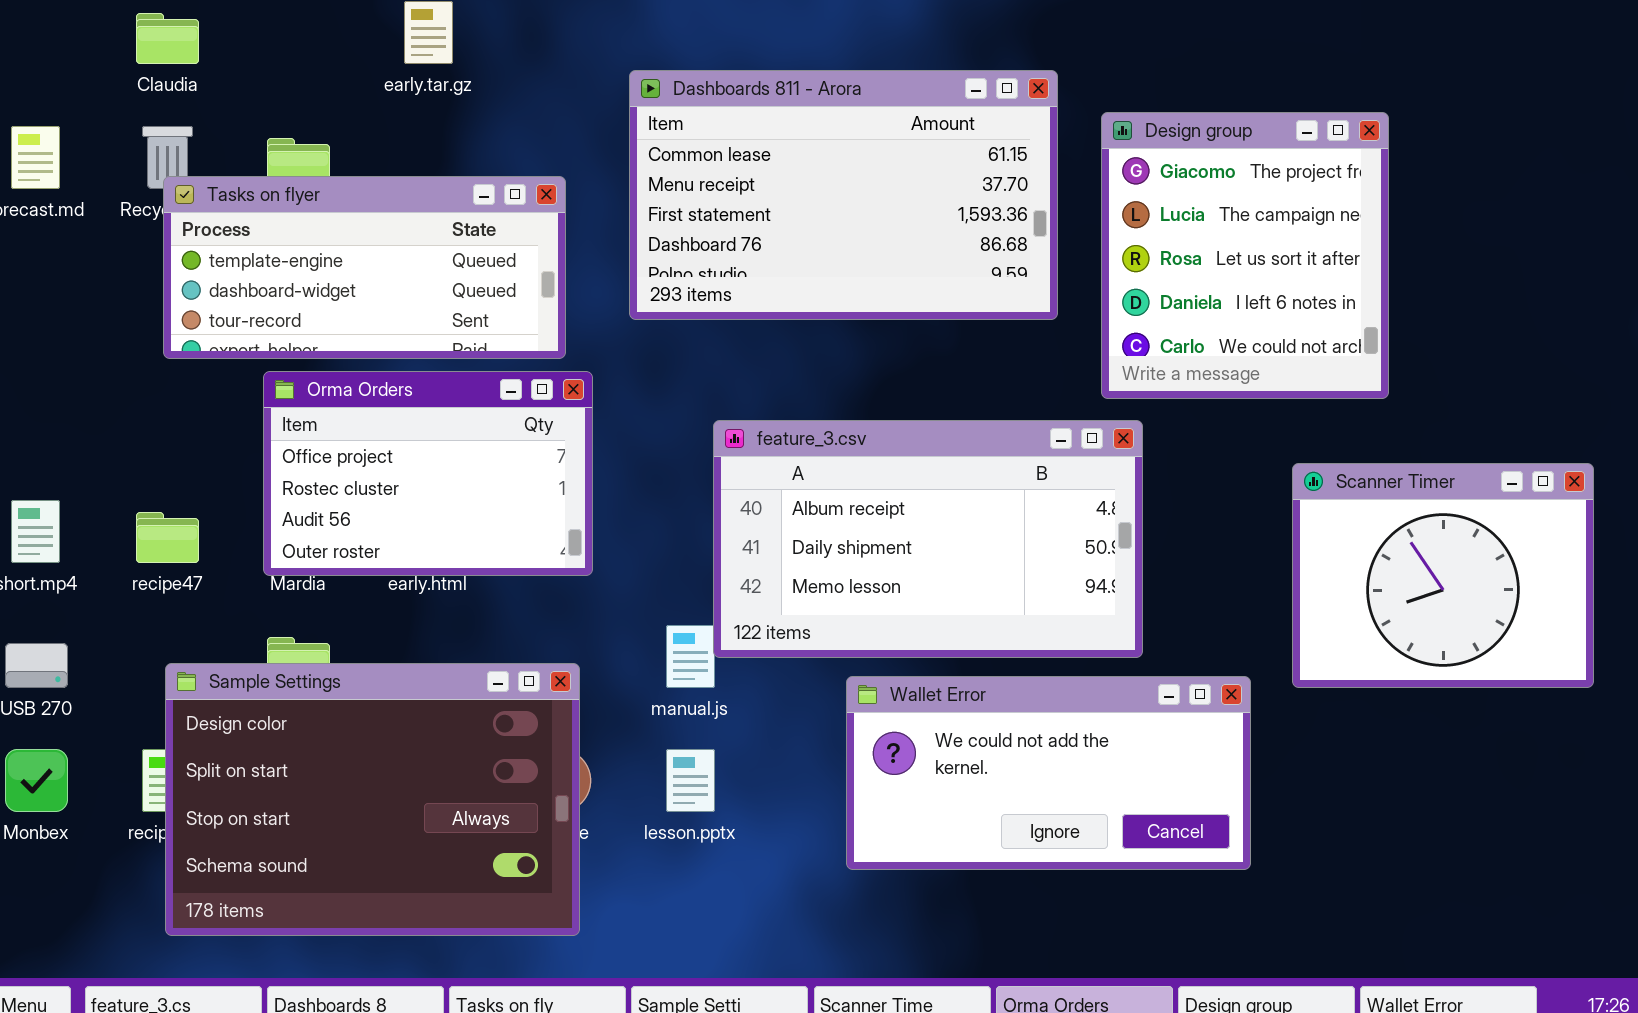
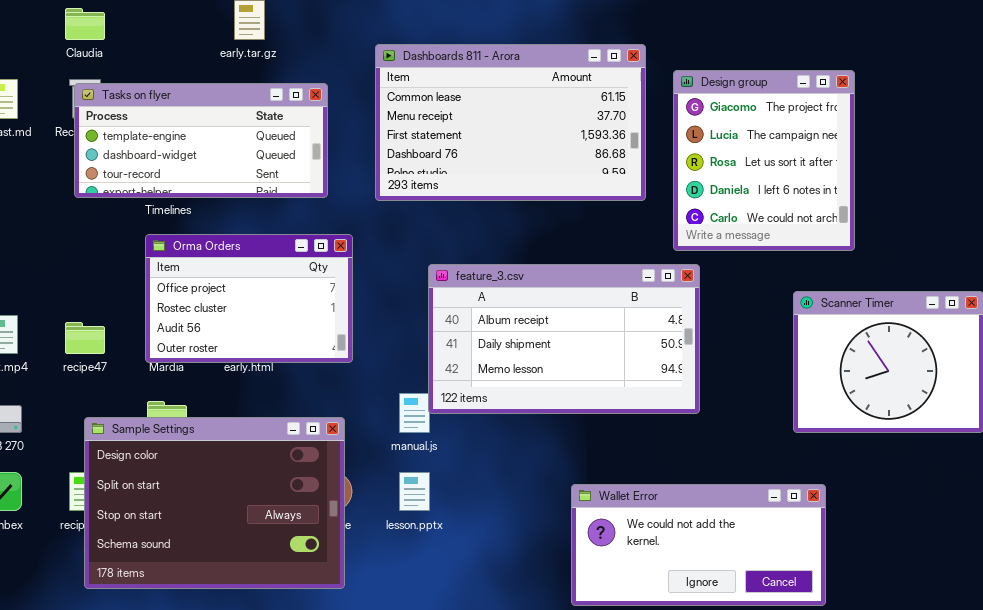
Tasks on flyer: [163,176,566,359] -> [74,83,328,198], moved
Wallet Error: [846,676,1251,870] -> [571,484,826,606], moved

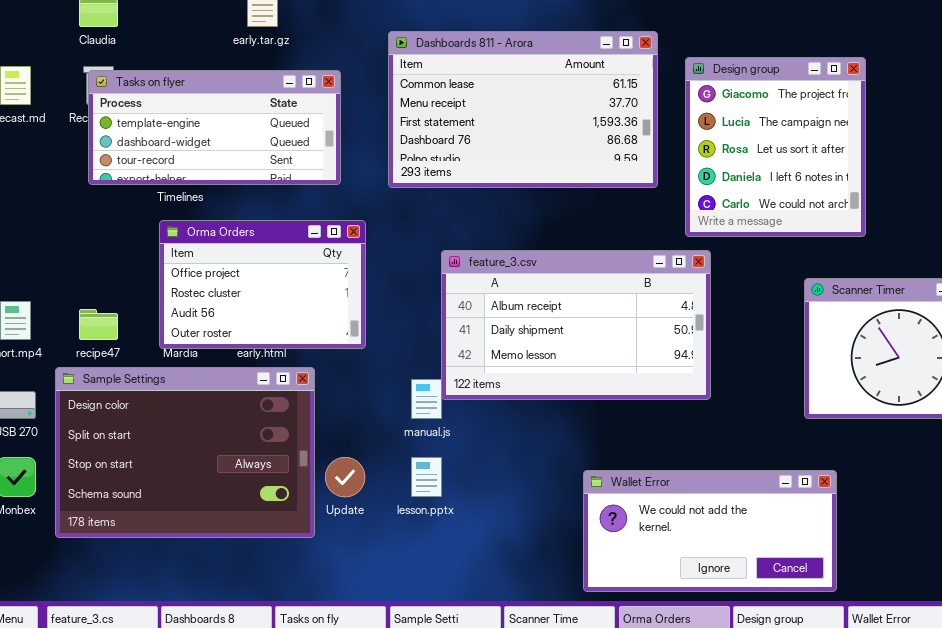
Sample Settings: [84,417,345,589] -> [55,367,315,538], moved

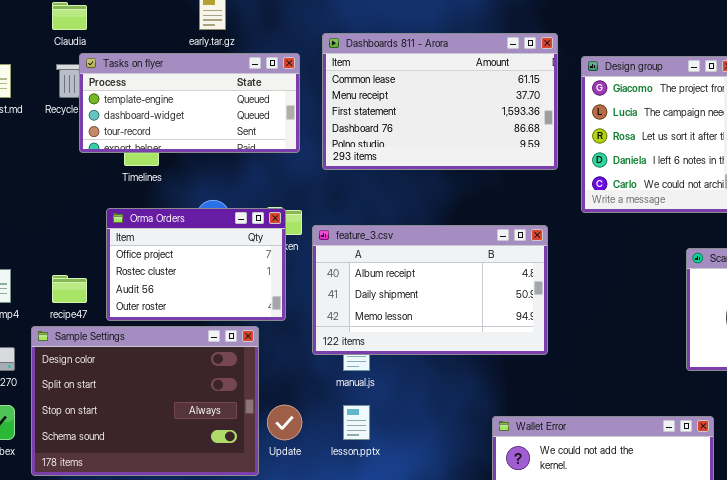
Tasks on flyer: [88,70,341,185] -> [79,53,300,153], moved
Orma Orders: [159,220,366,349] -> [106,208,286,321], moved
feature_3.csv: [441,250,711,400] -> [312,225,548,355], moved

